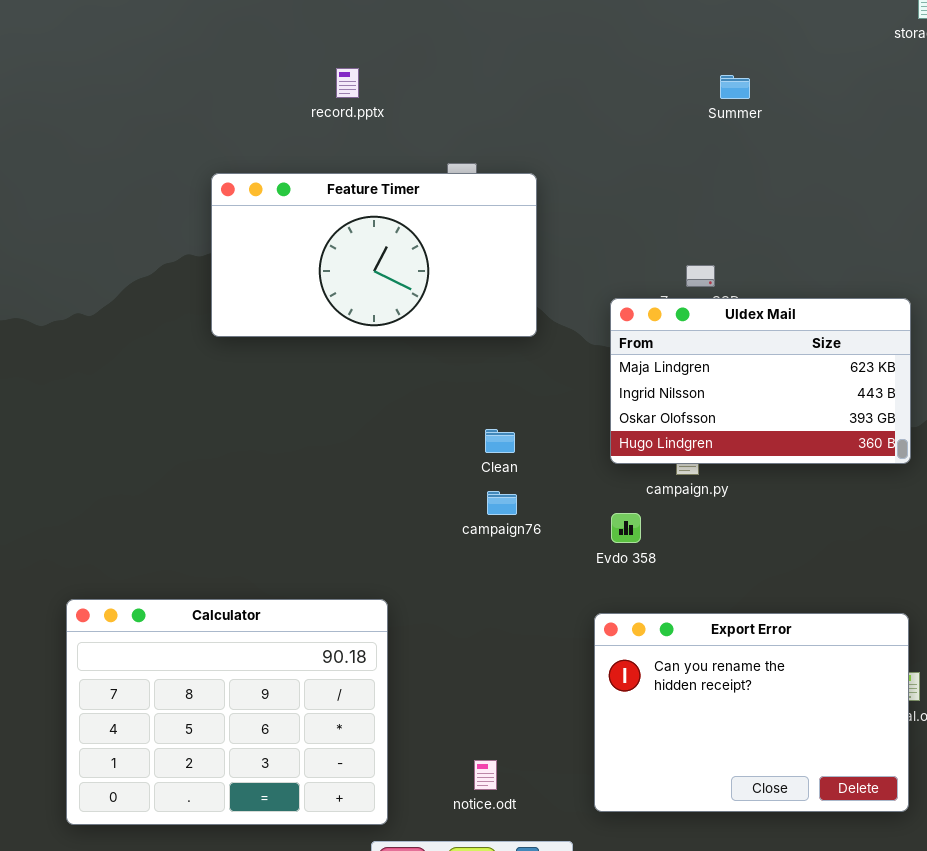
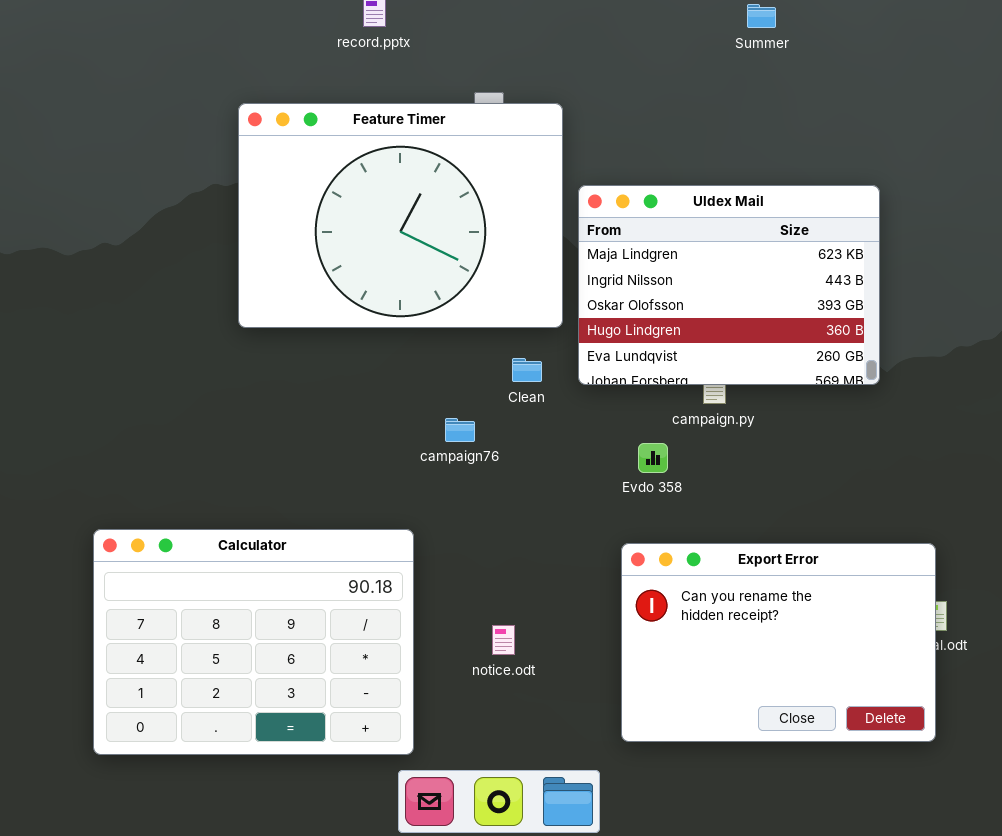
Feature Timer: [211,173,537,337] -> [238,103,563,328], resized
Uldex Mail: [610,298,911,464] -> [578,185,880,385], moved, resized
campaign76: [487,491,517,515] -> [445,418,475,442], moved
notice.odt: [474,760,497,790] -> [492,625,515,655], moved

